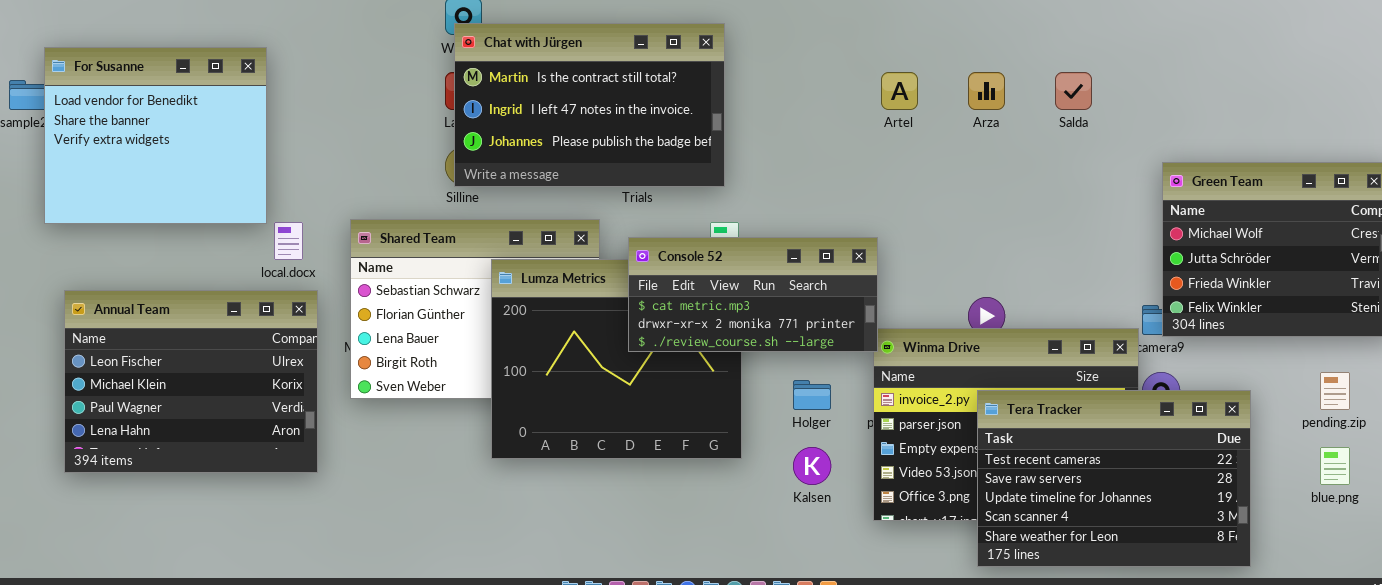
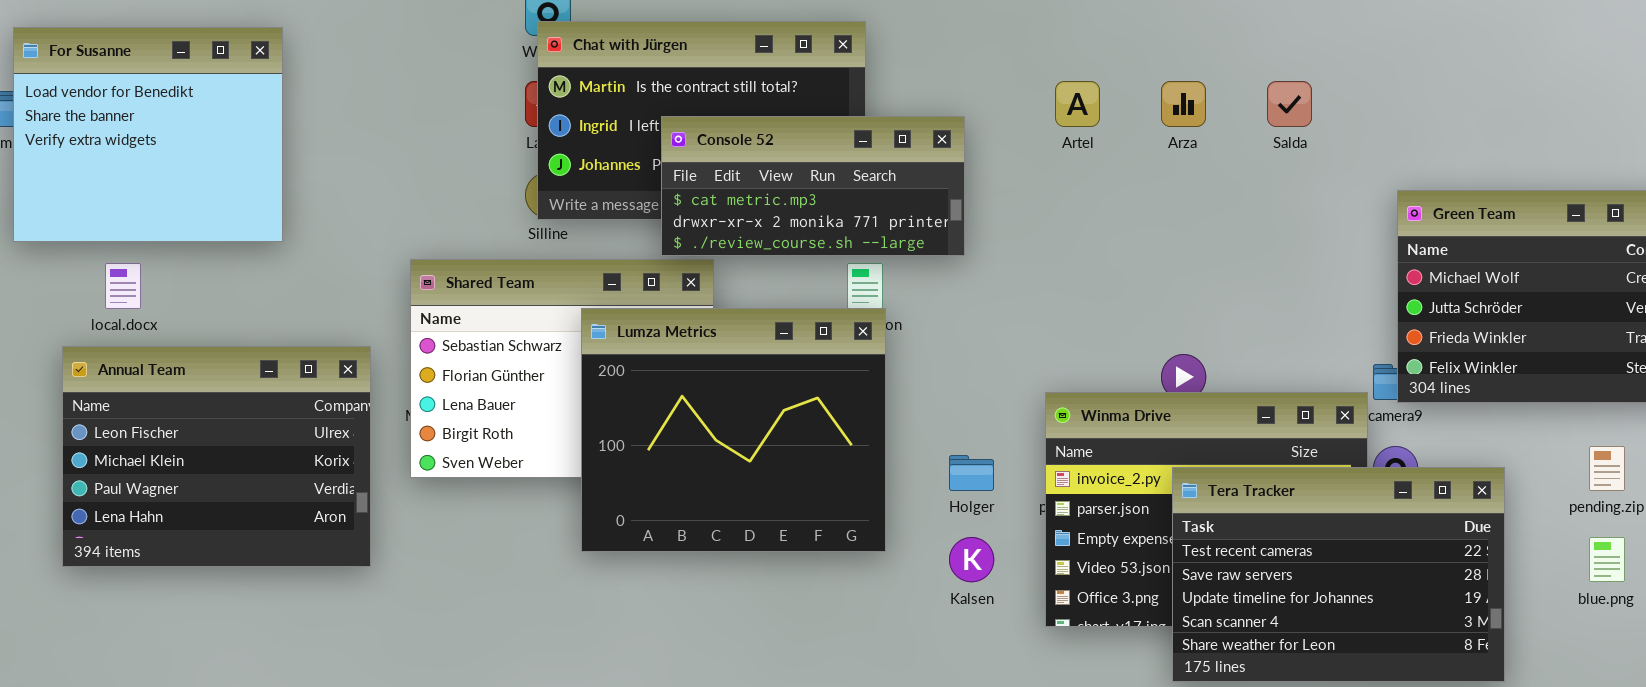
For Susanne: [44,47,267,224] -> [13,27,283,242], moved
local.docx: [274,222,303,260] -> [105,263,141,309], moved
Console 52: [628,237,878,352] -> [661,116,965,256], moved

